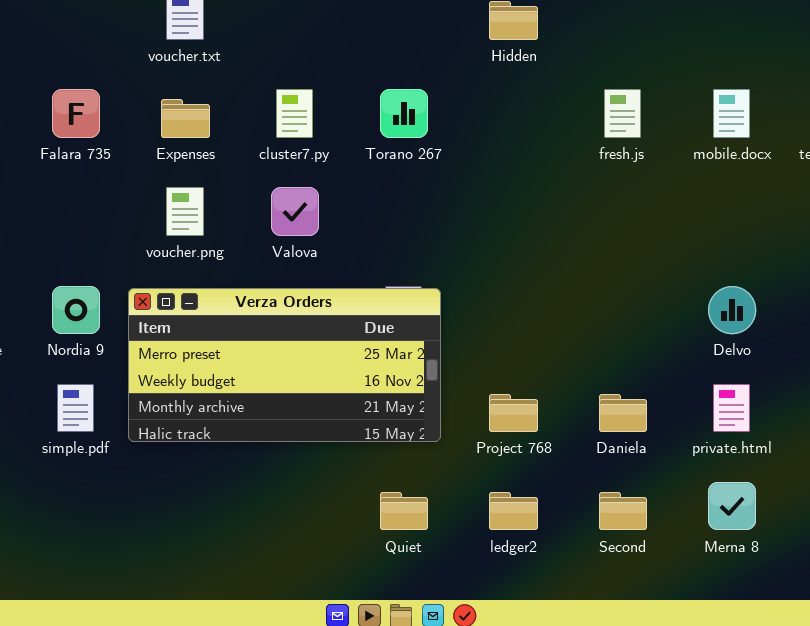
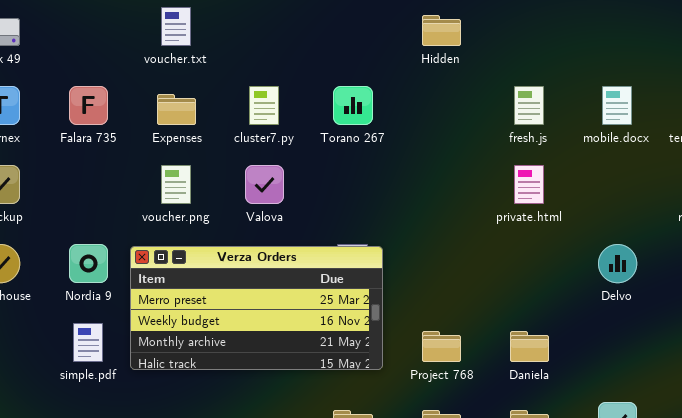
private.html: [713,384,750,432] -> [514,165,544,204], moved

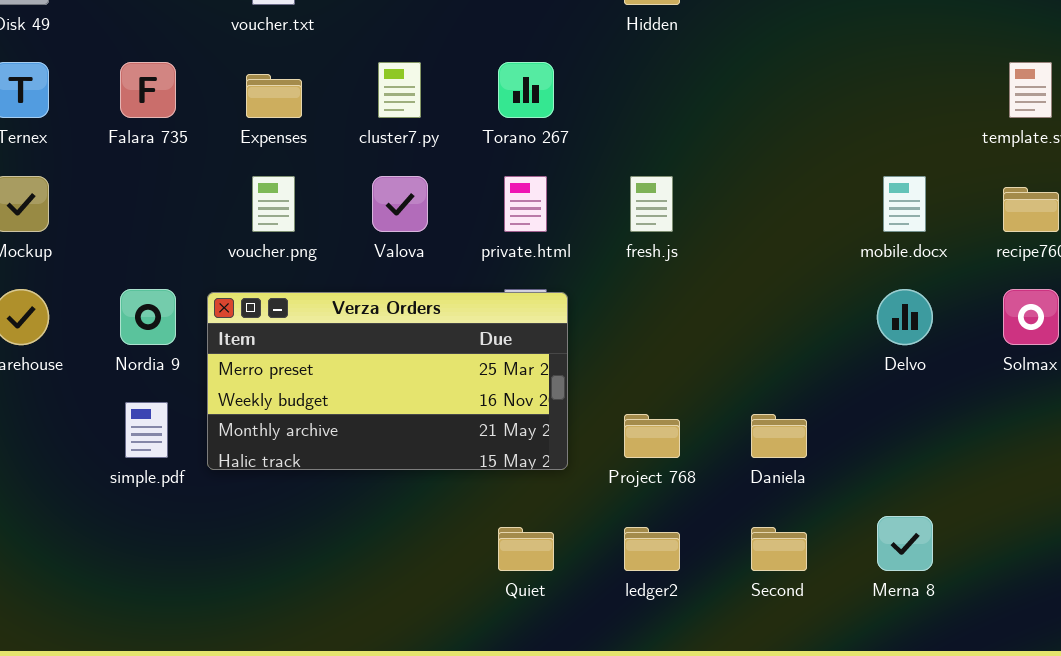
fresh.js: [514,86,544,125] -> [630,176,673,232], moved
mobile.docx: [602,86,632,125] -> [883,176,926,232], moved
private.html: [514,165,544,204] -> [504,176,547,232], moved

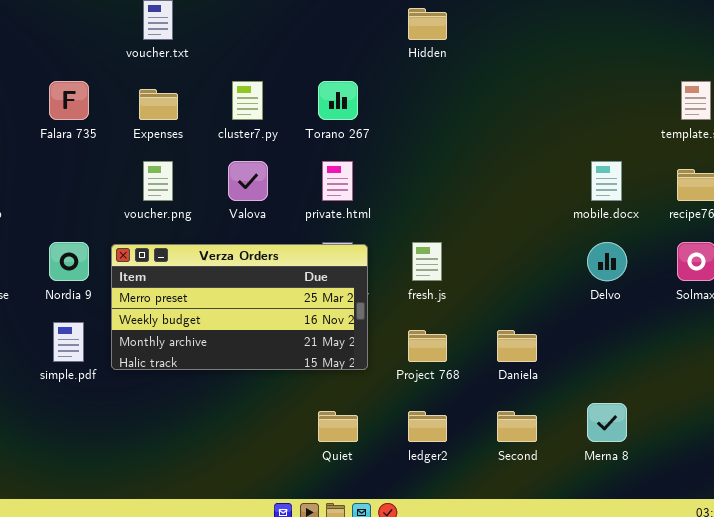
fresh.js: [630,176,673,232] -> [412,242,442,281], moved

